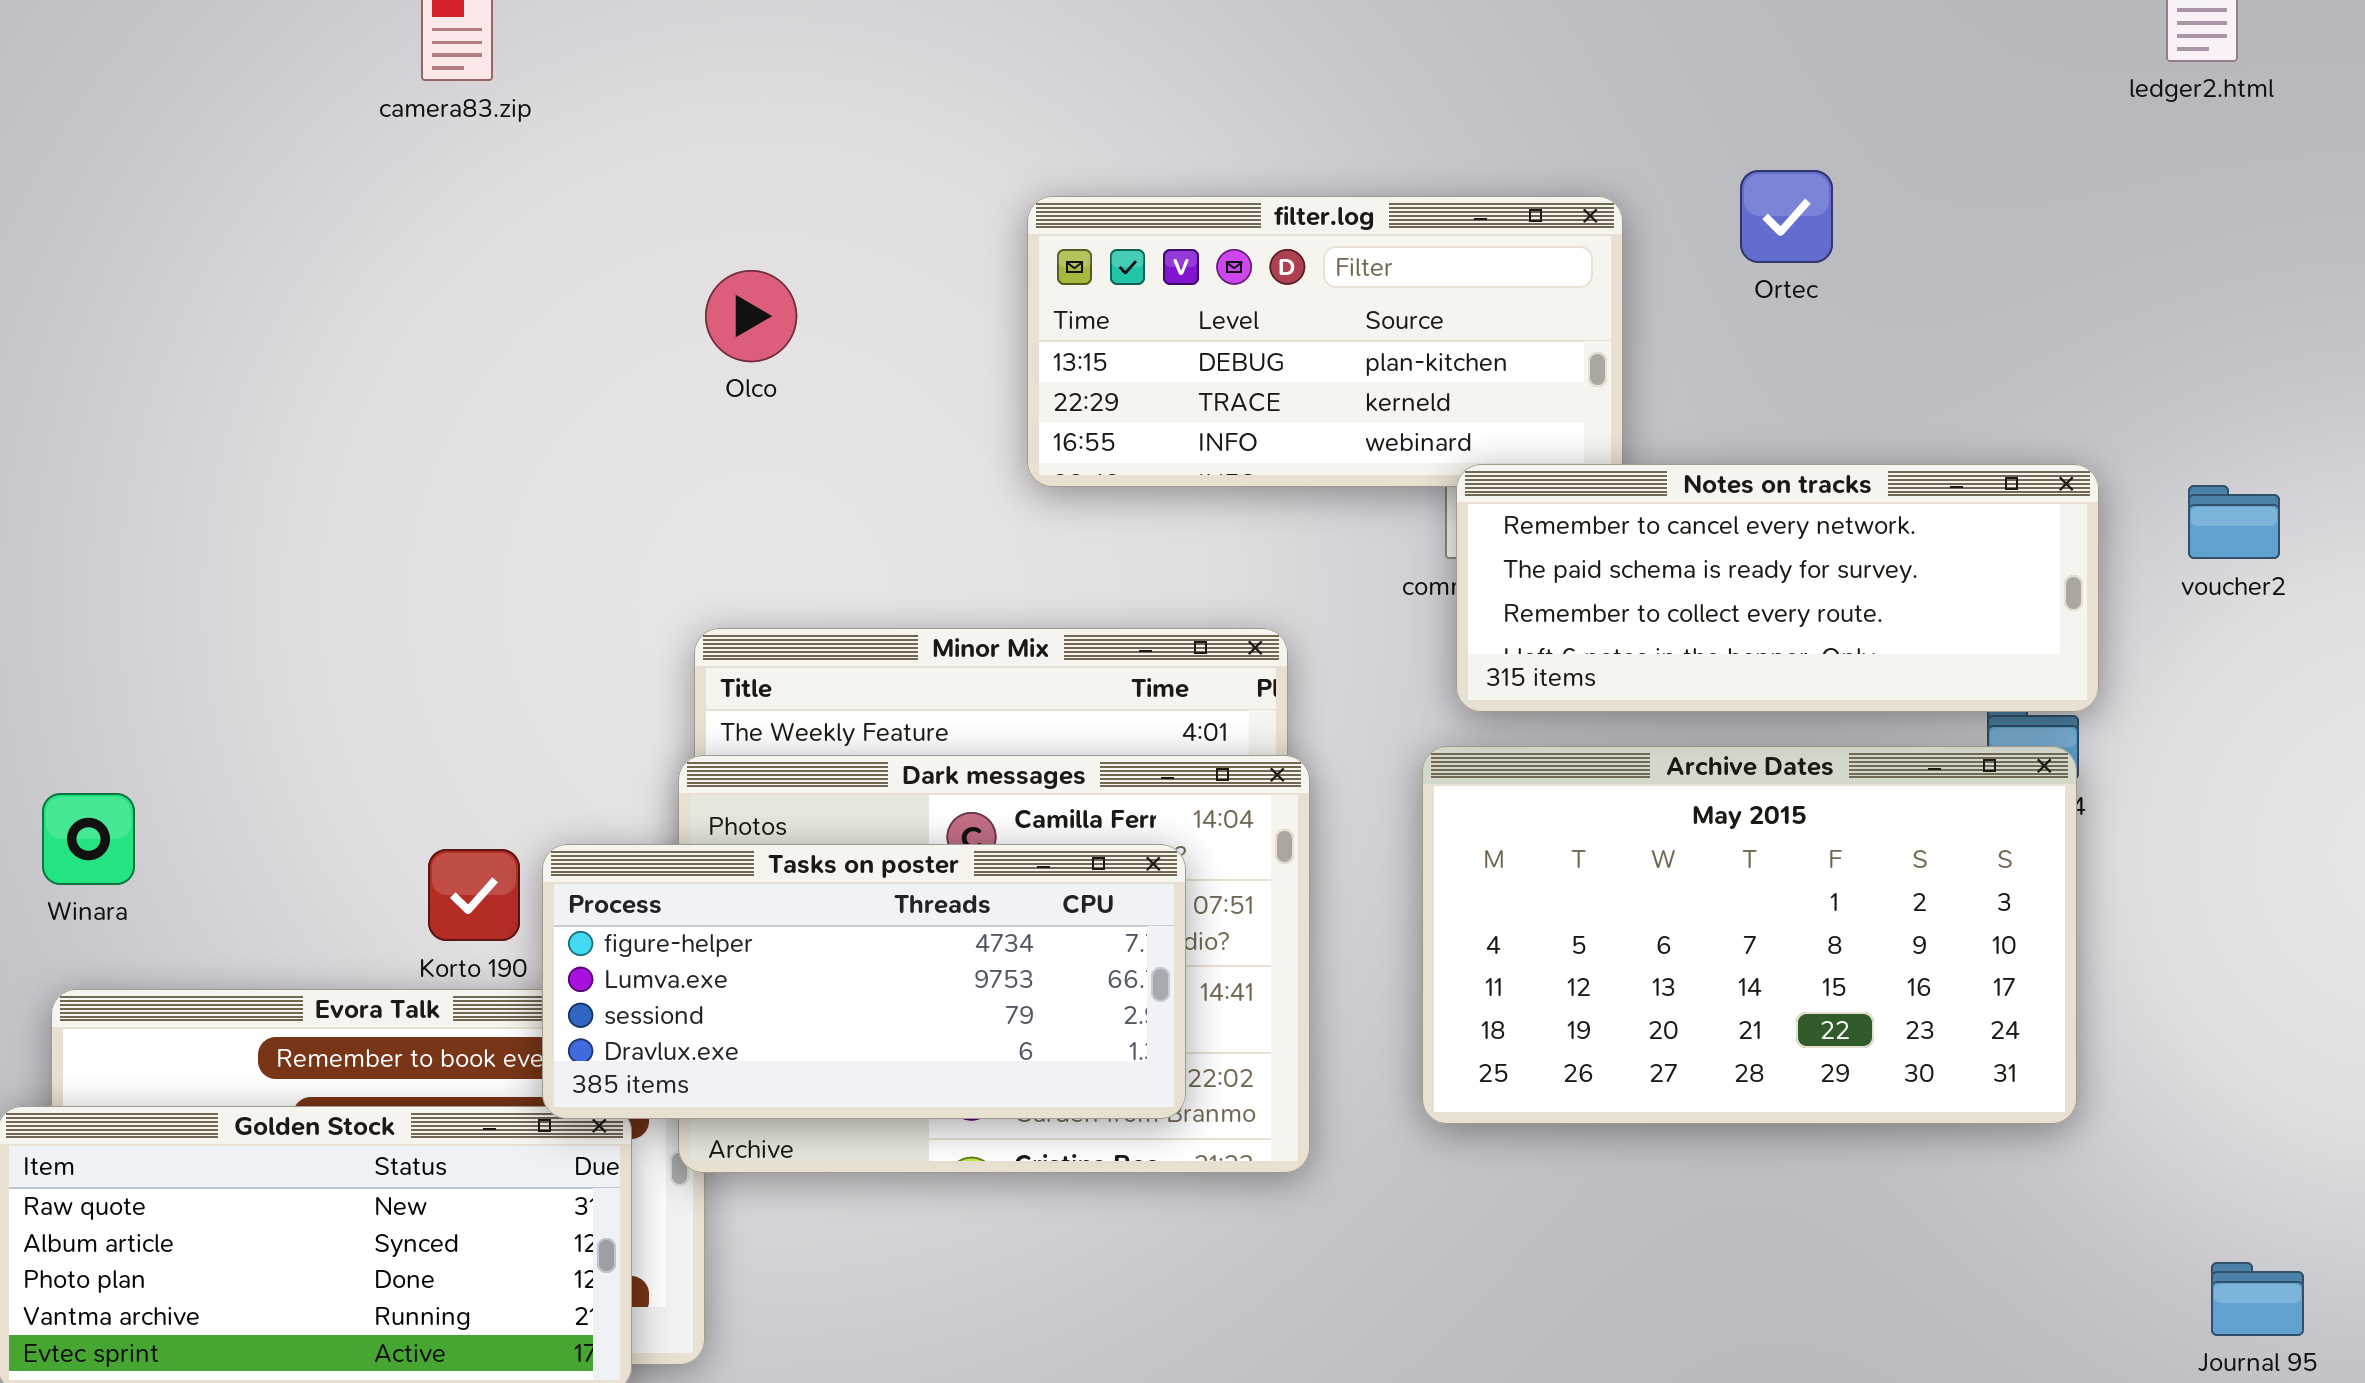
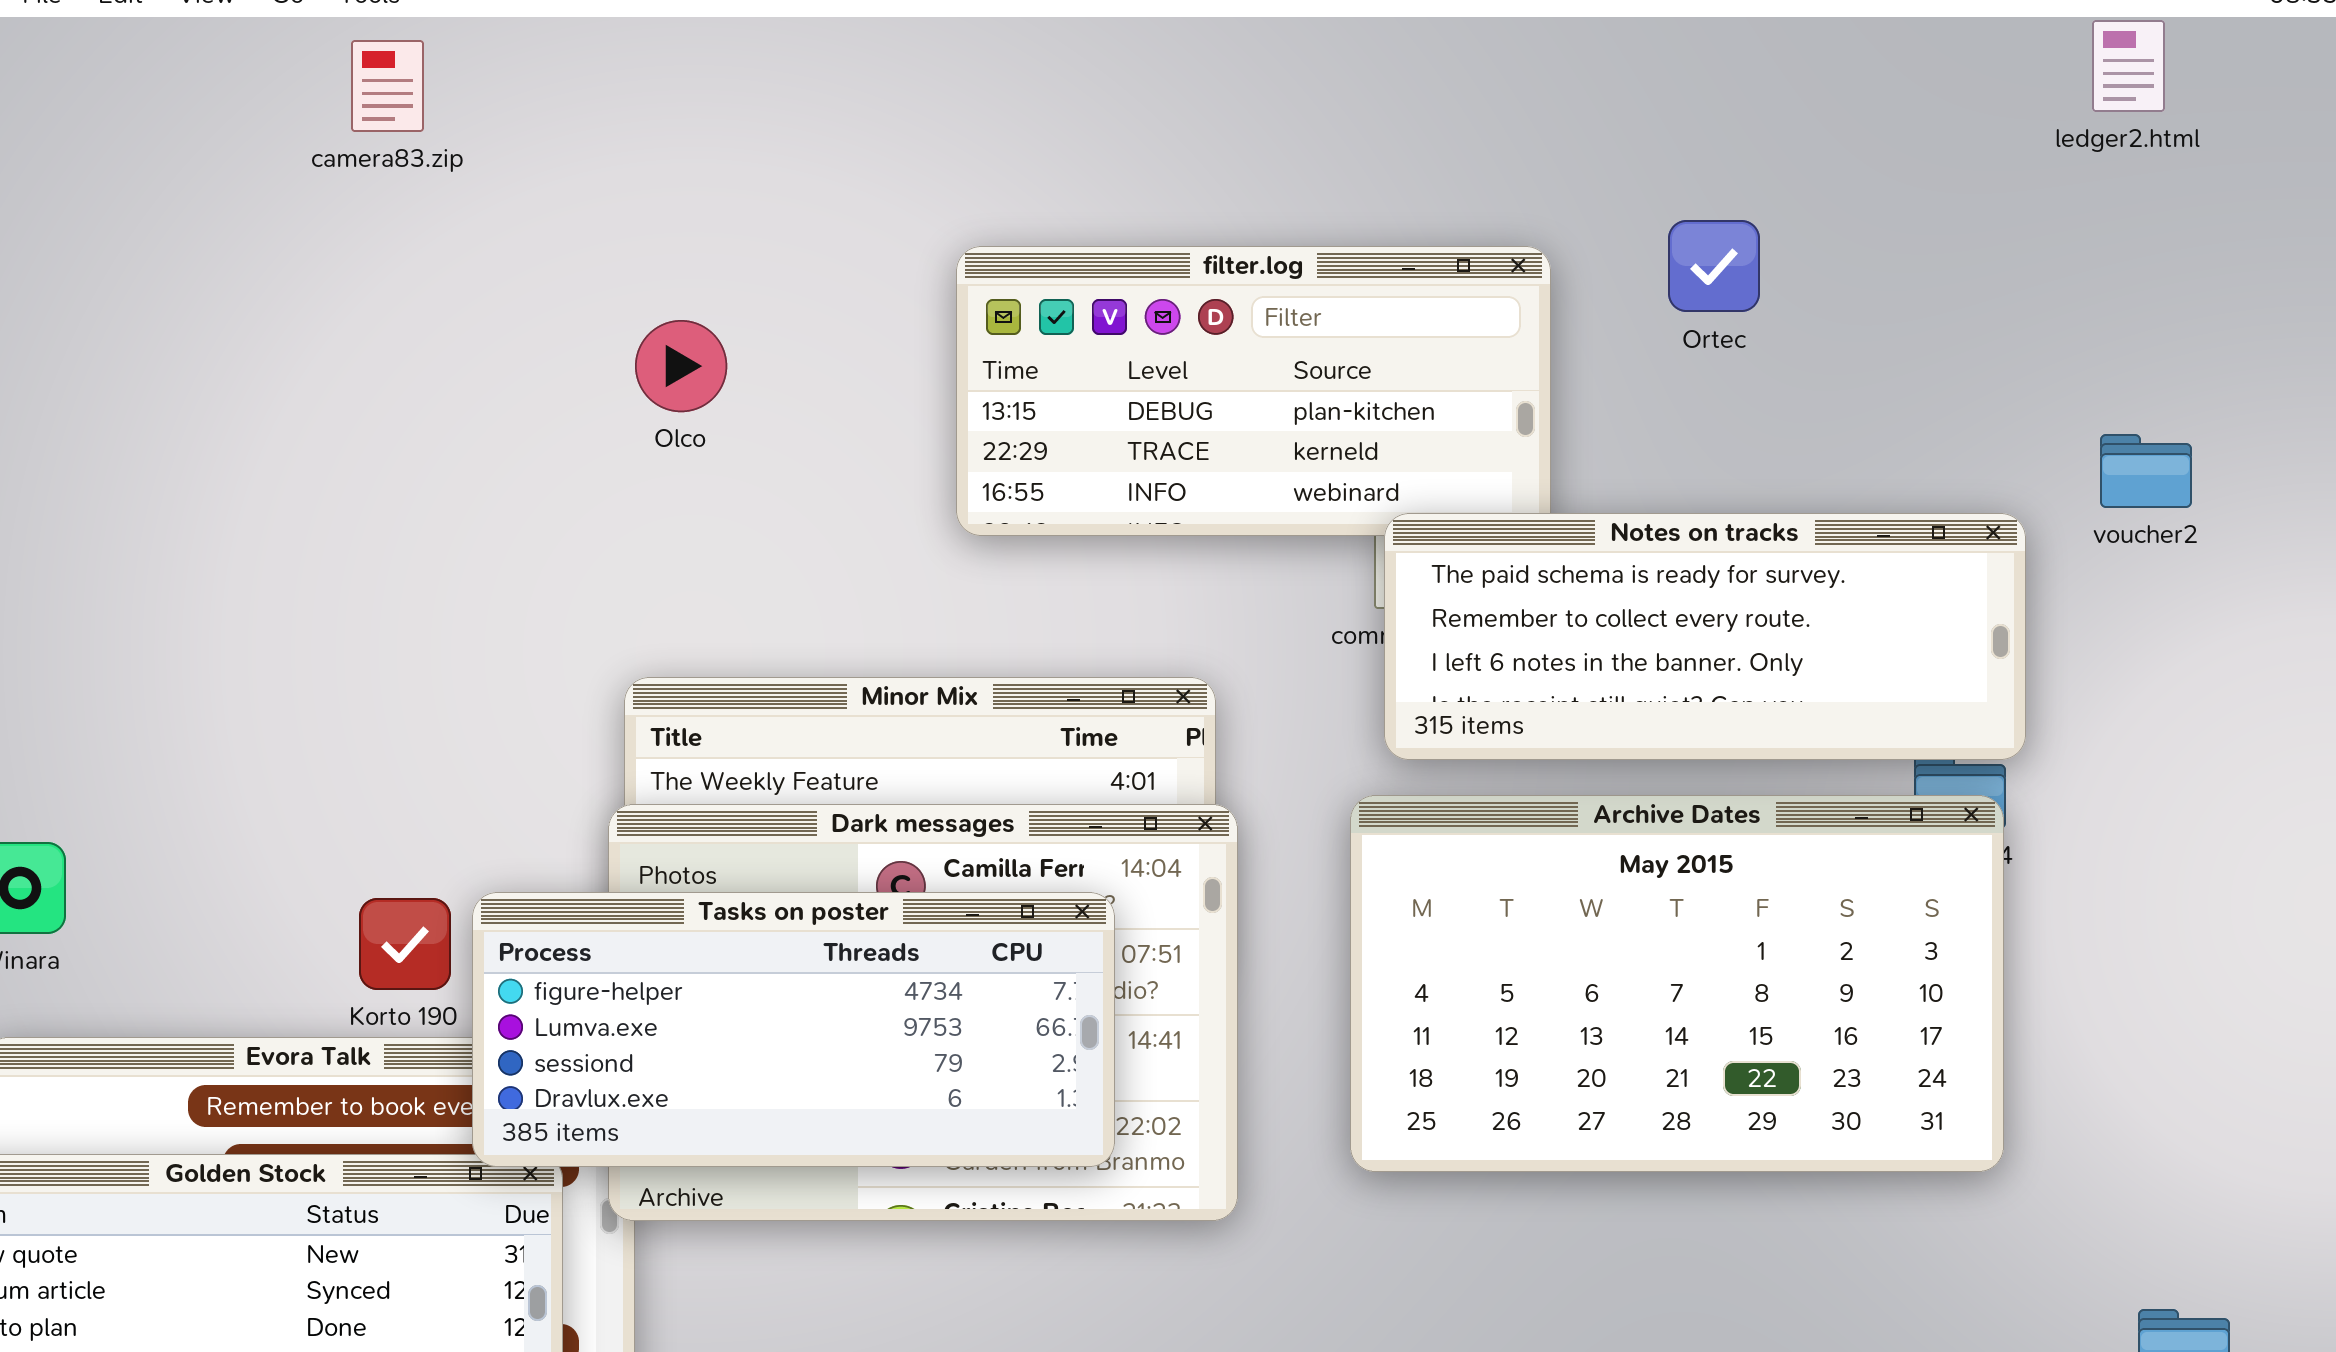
Notes on tracks: [1456,464,2099,712] -> [1384,513,2026,760], scrolled down 1 row
voucher2: [2188,485,2280,559] -> [2100,434,2192,508], moved

